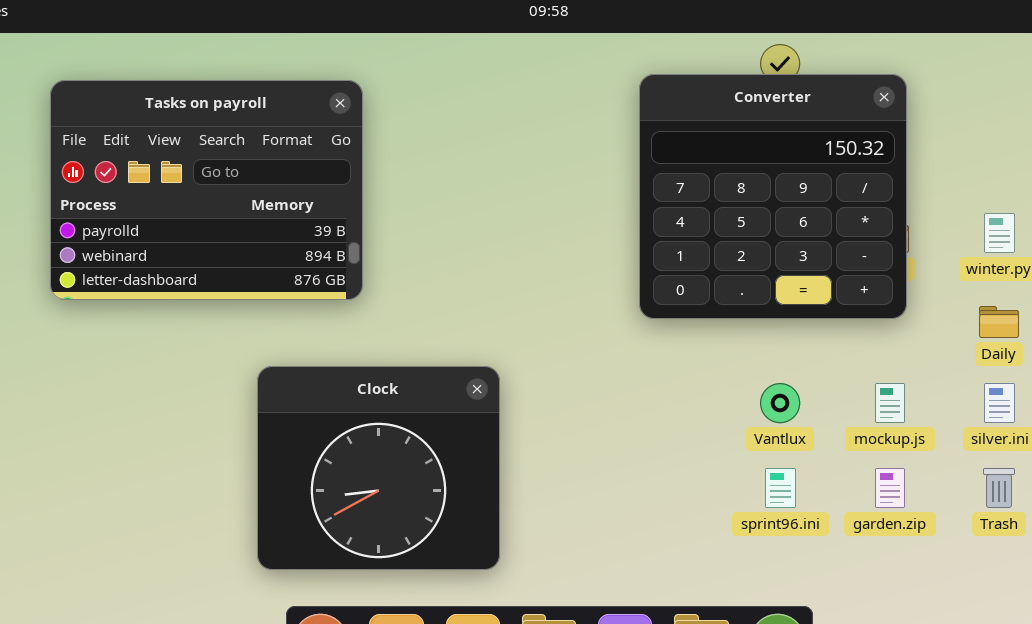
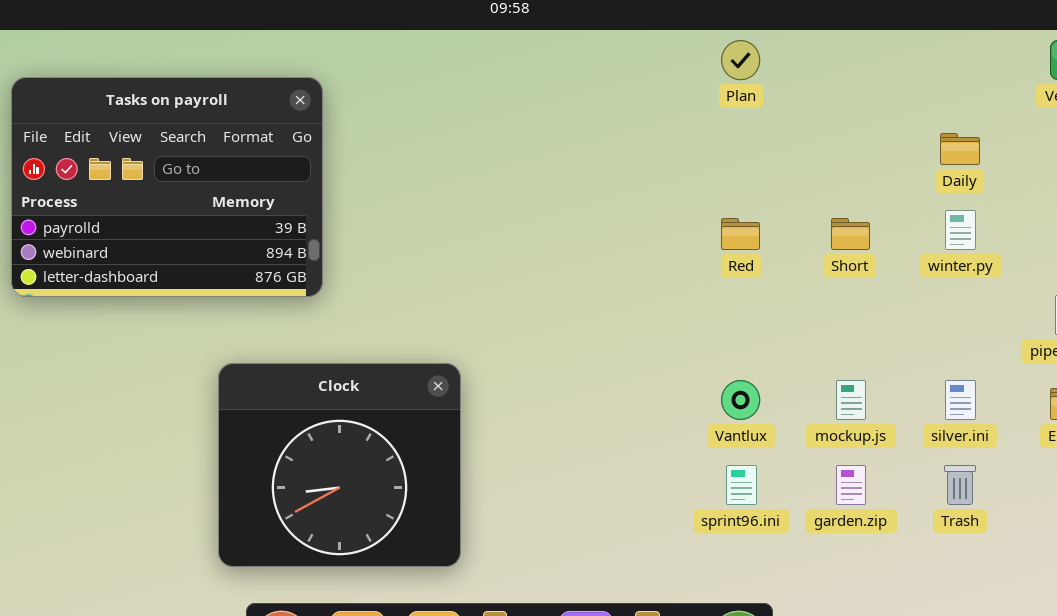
Converter: [639,74,907,319] -> none, closed
Daily: [979,306,1019,338] -> [940,133,980,165], moved

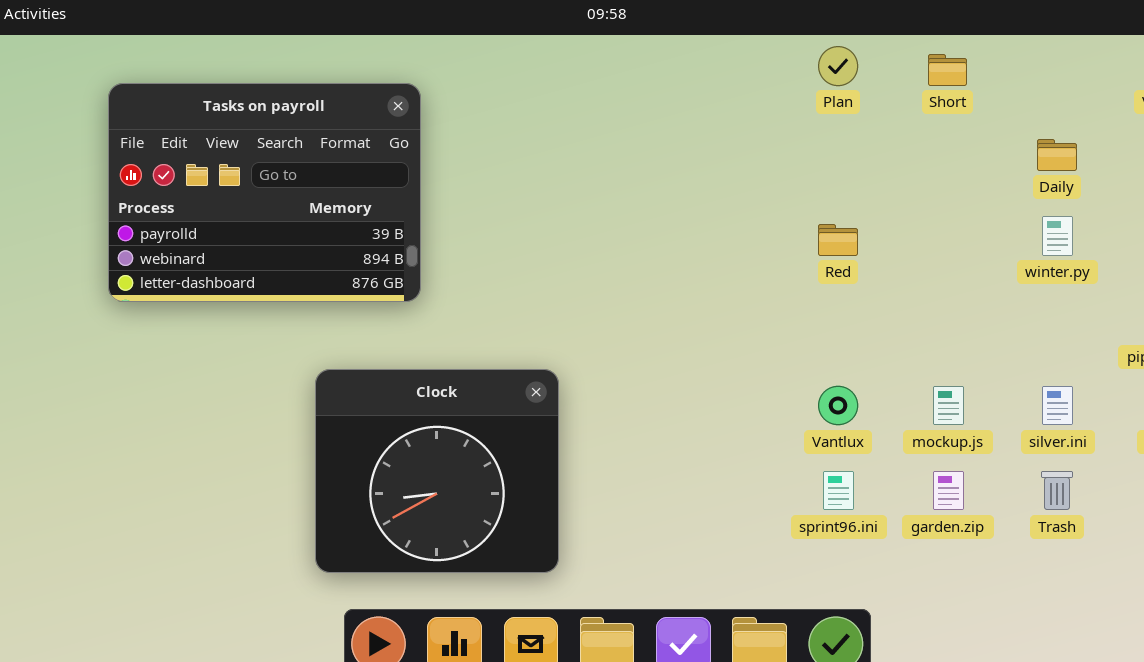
Short: [831,218,870,250] -> [928,54,967,86], moved

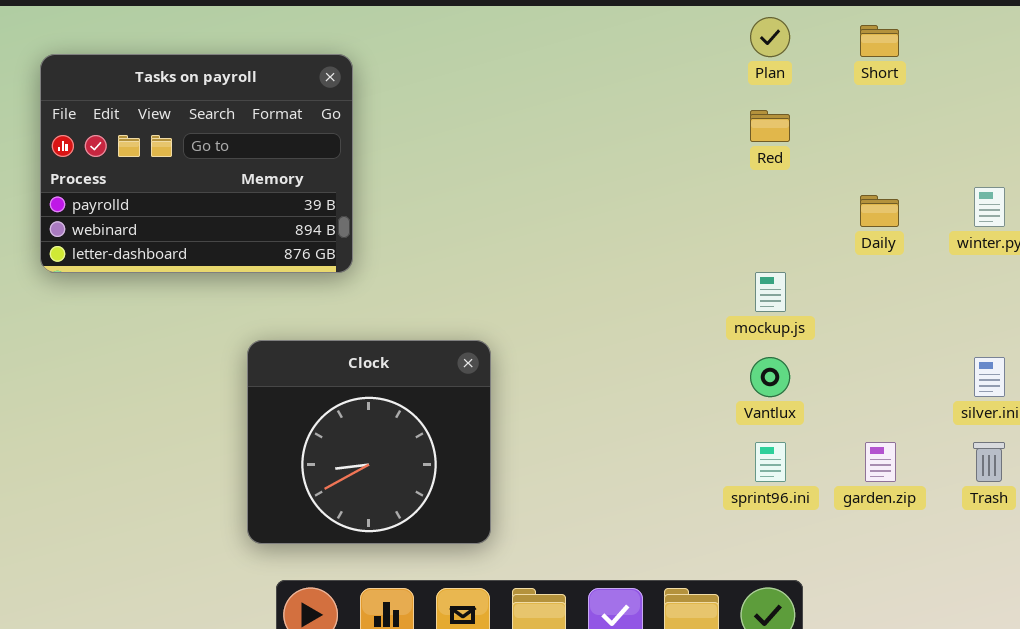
Daily: [1037,139,1077,171] -> [860,195,899,227], moved
Red: [818,224,858,256] -> [750,110,790,142], moved
mockup.js: [933,386,964,425] -> [755,272,786,312], moved

